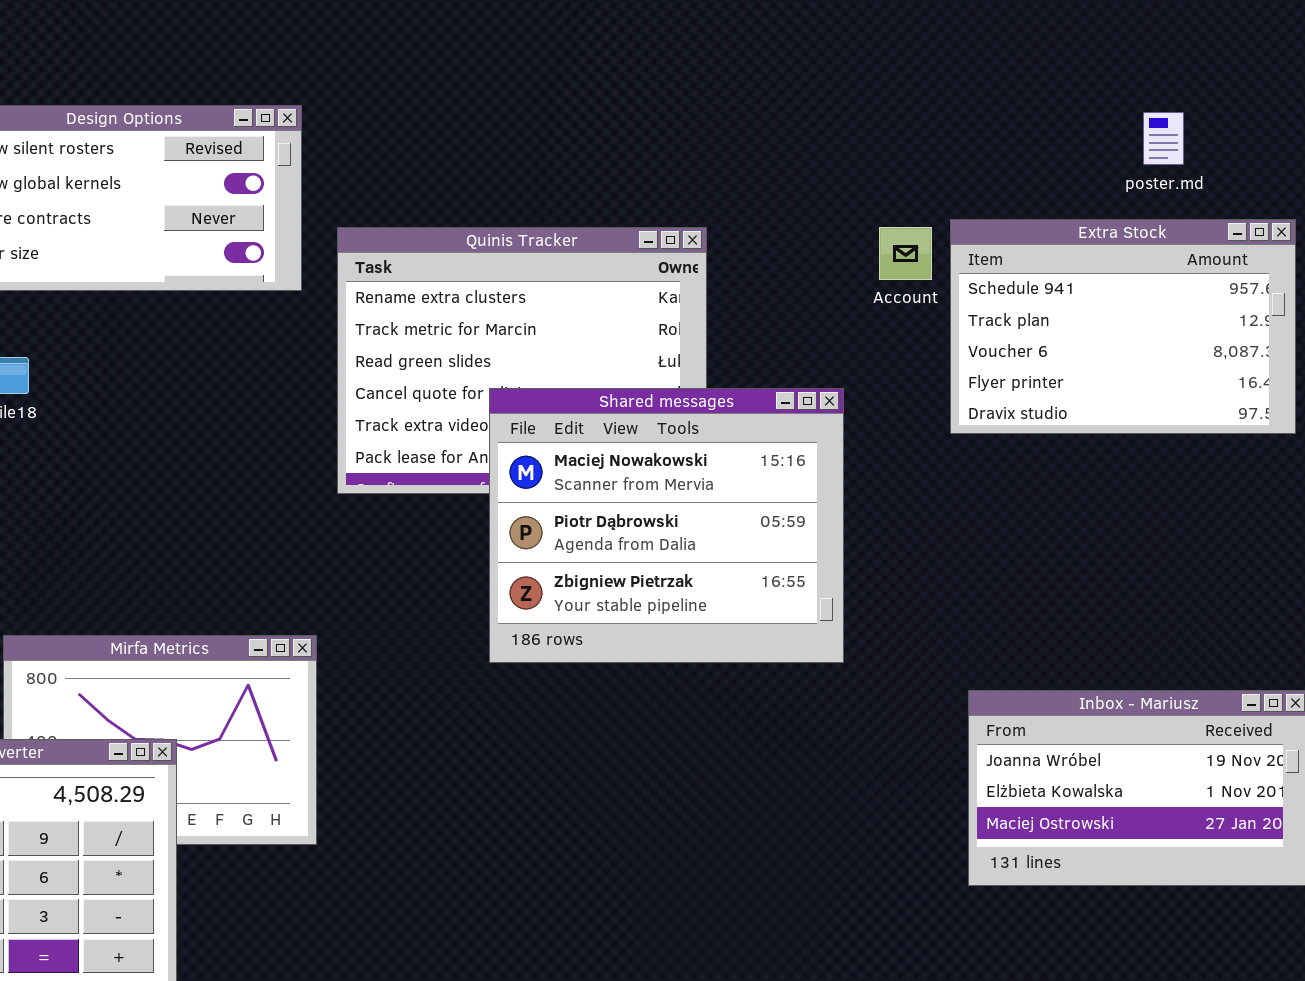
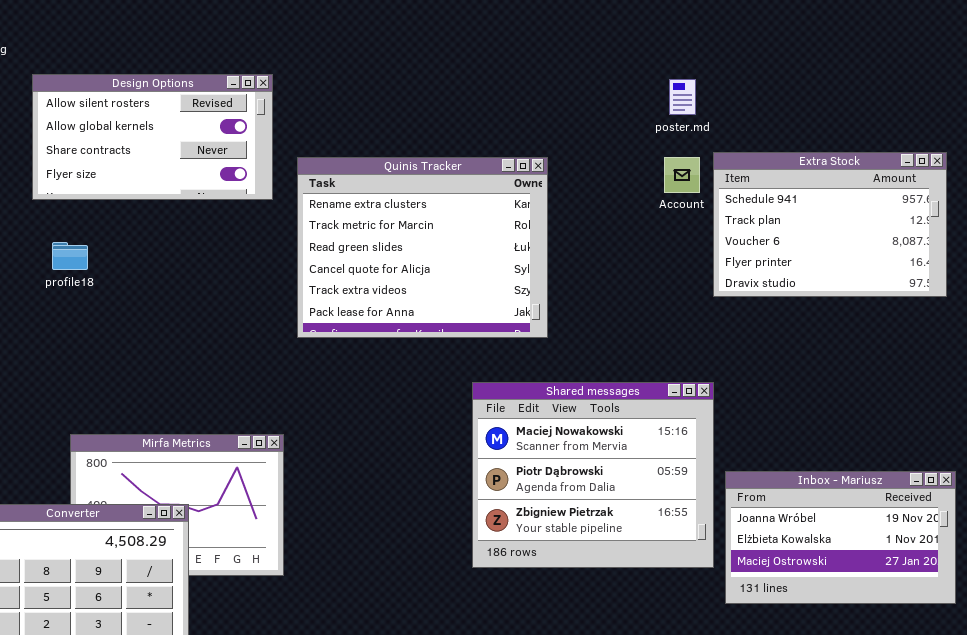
poster.md: [1143,112,1184,165] -> [669,79,696,115], moved
Shared messages: [489,388,844,663] -> [472,382,714,568], moved

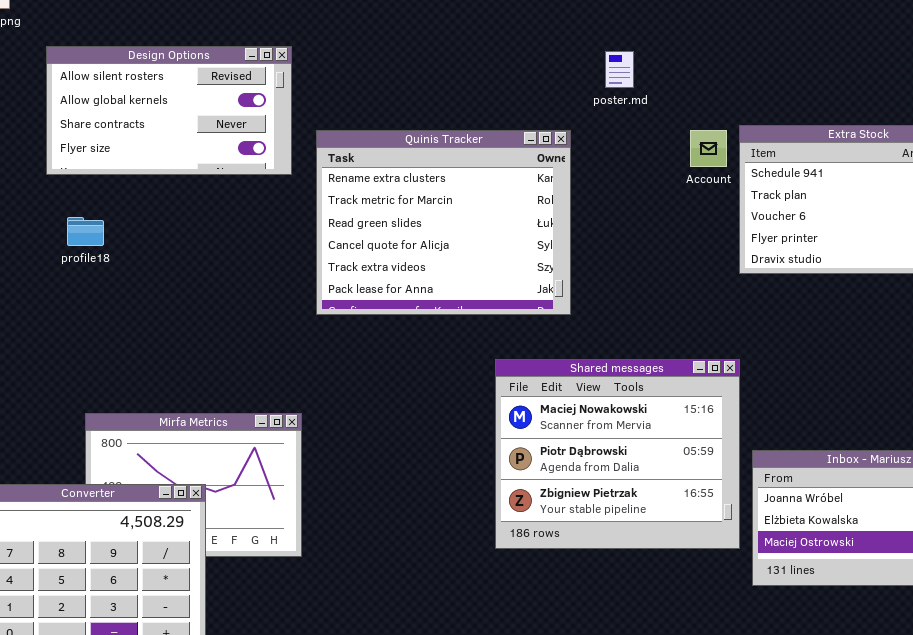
poster.md: [669,79,696,115] -> [605,51,634,88], moved

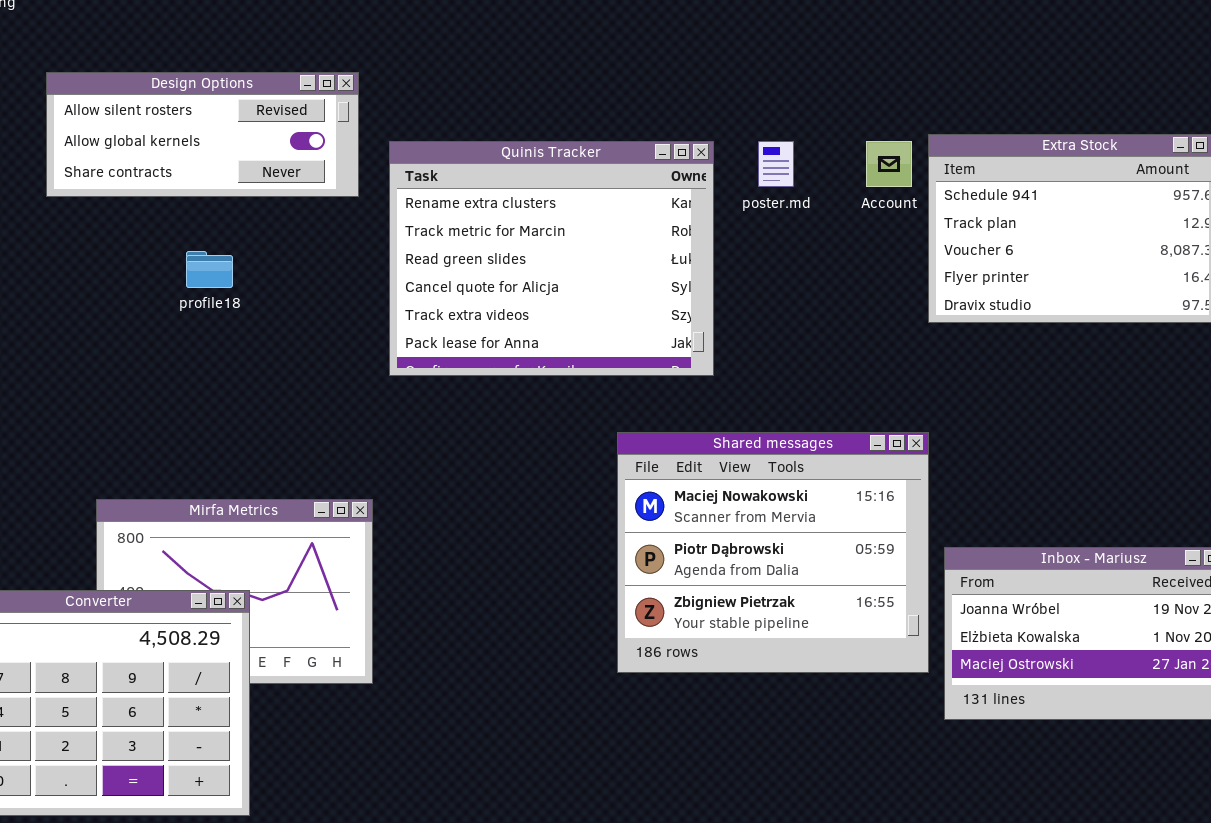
Design Options: [46,46,292,175] -> [46,72,359,197], resized
poster.md: [605,51,634,88] -> [758,141,794,187], moved
profile18: [67,217,104,246] -> [186,251,233,288], moved

